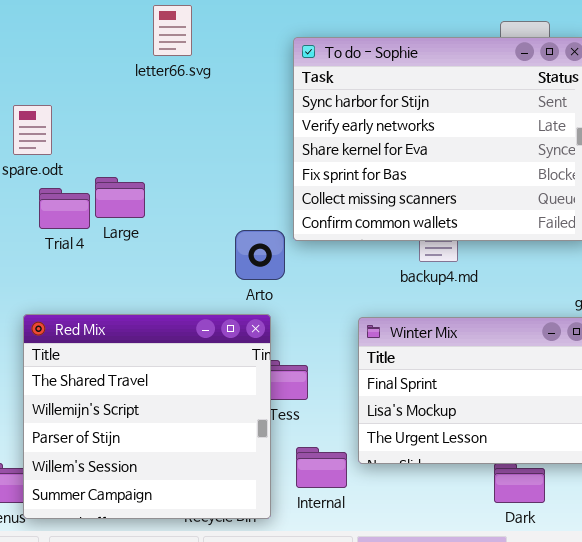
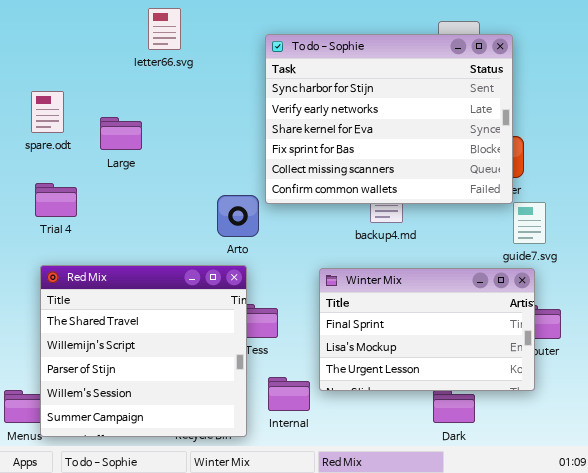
Large: [95,177,145,218] -> [100,117,142,150], moved
Trial 4: [39,188,90,229] -> [35,183,77,217], moved

